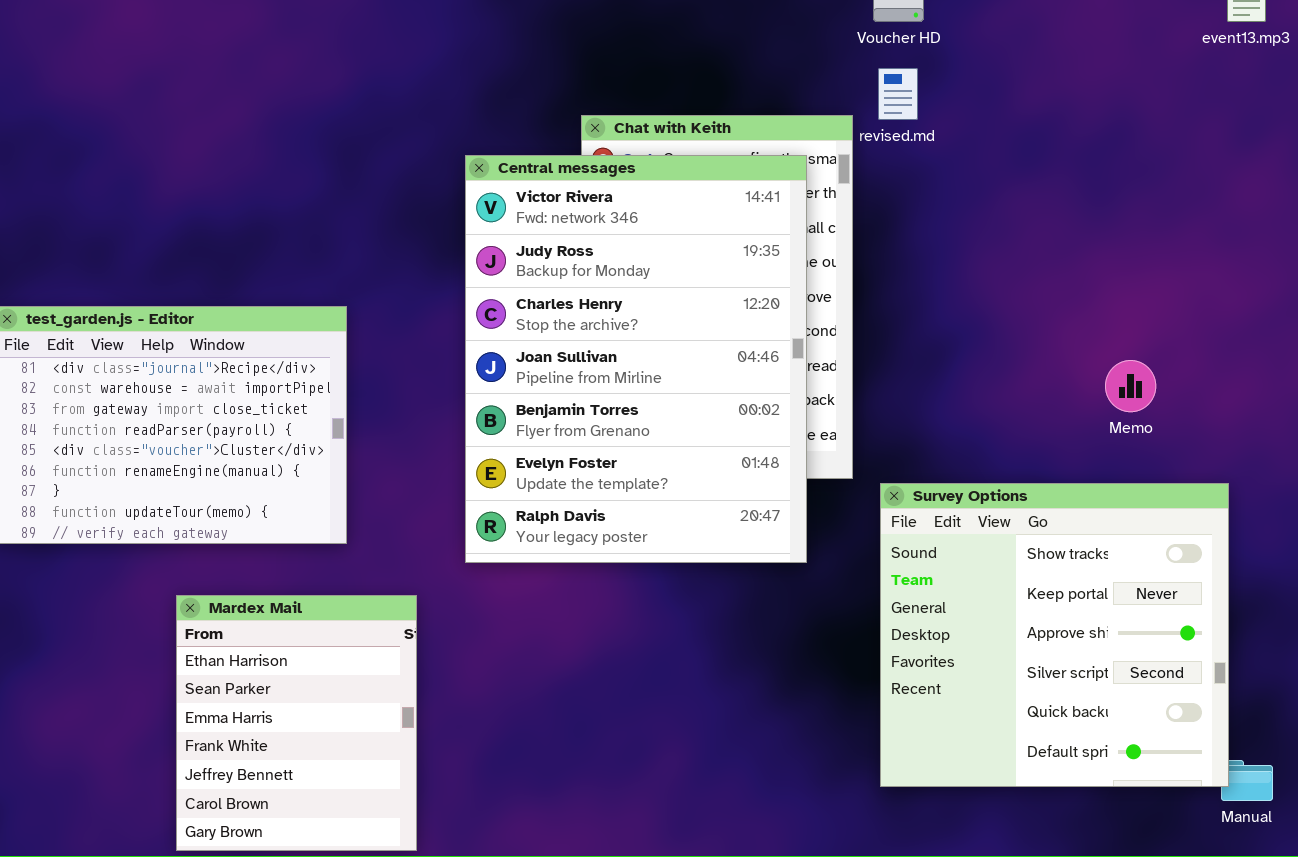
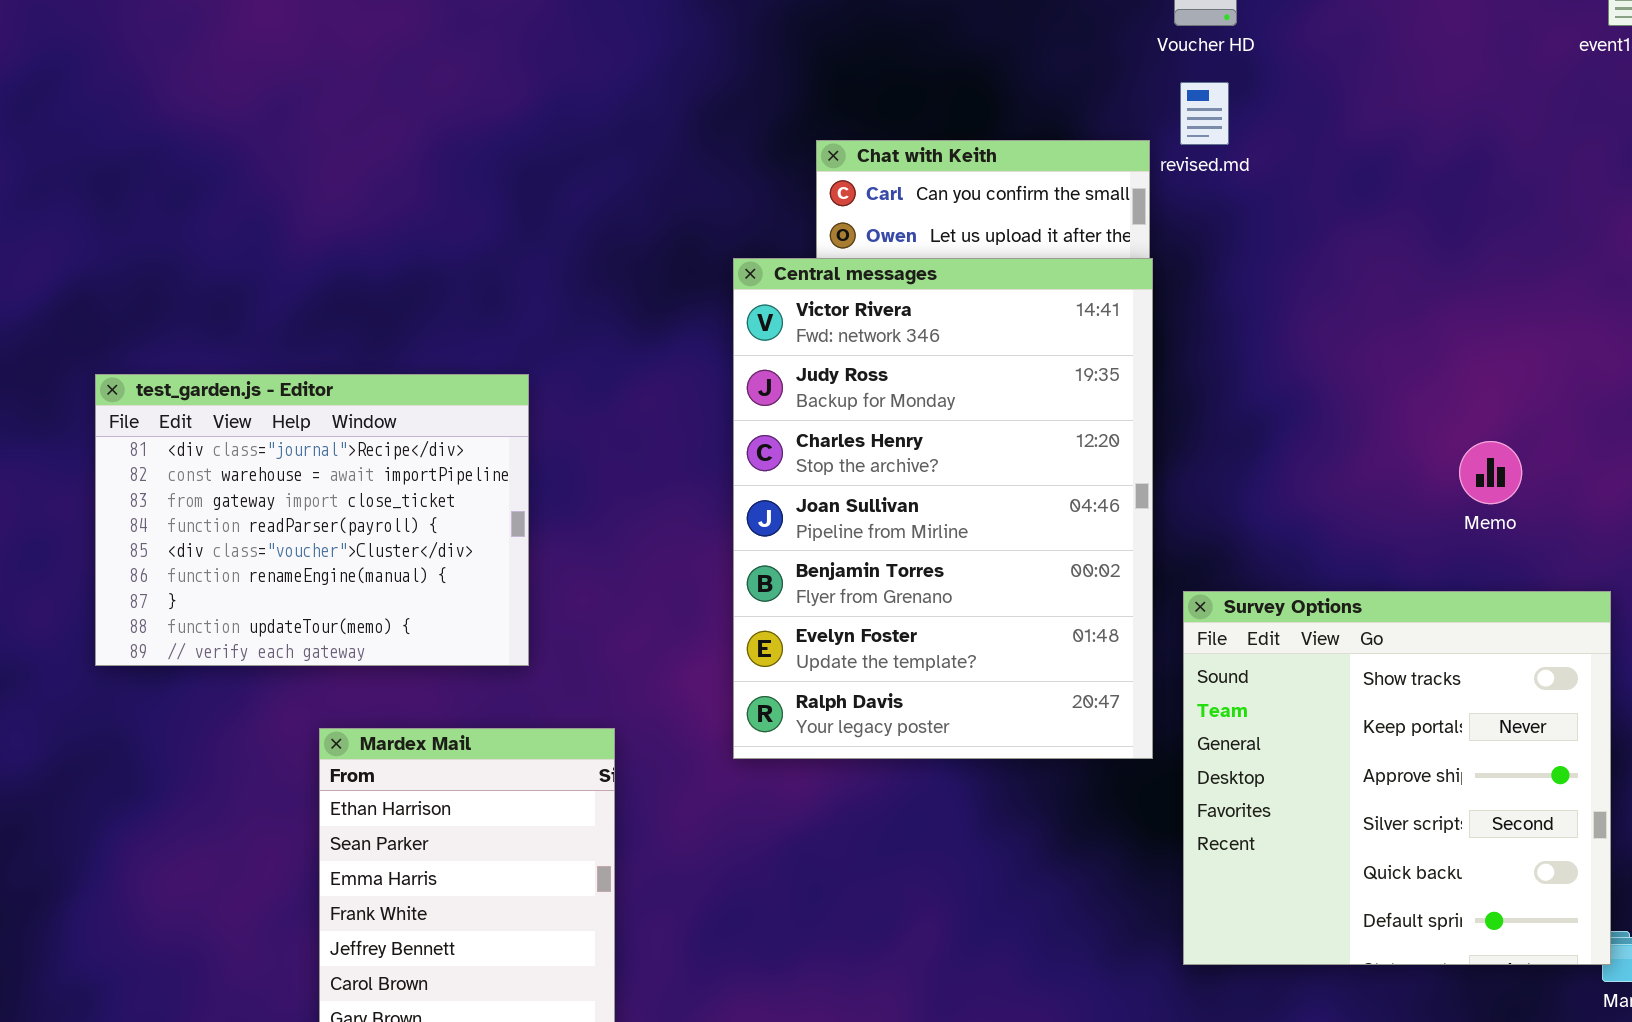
Central messages: [465,155,807,563] -> [733,258,1153,759], moved

